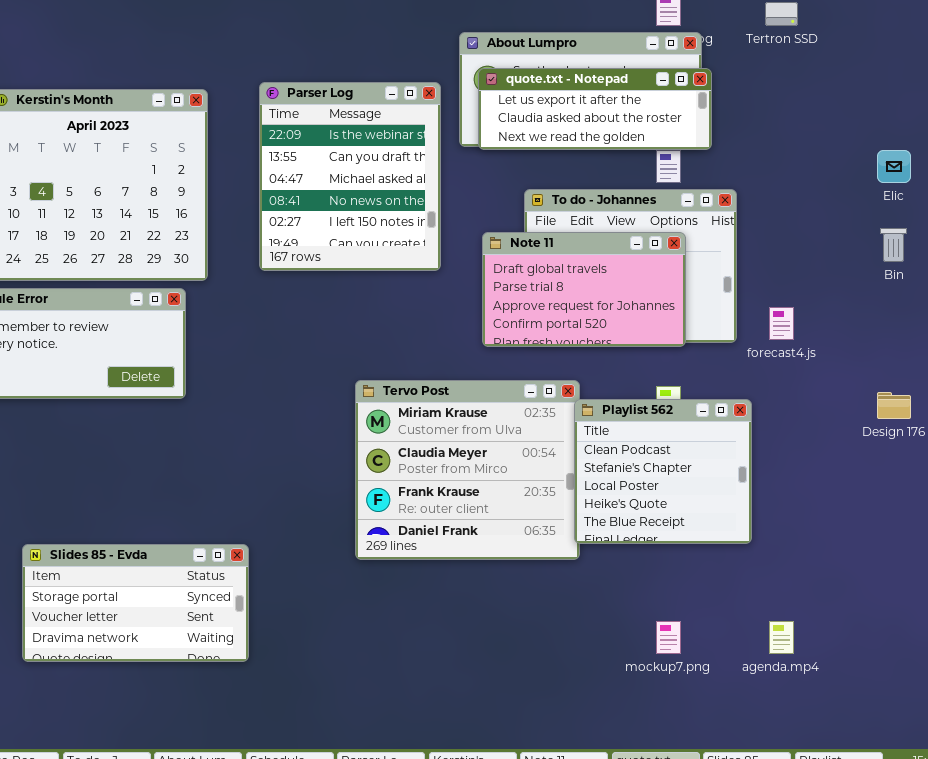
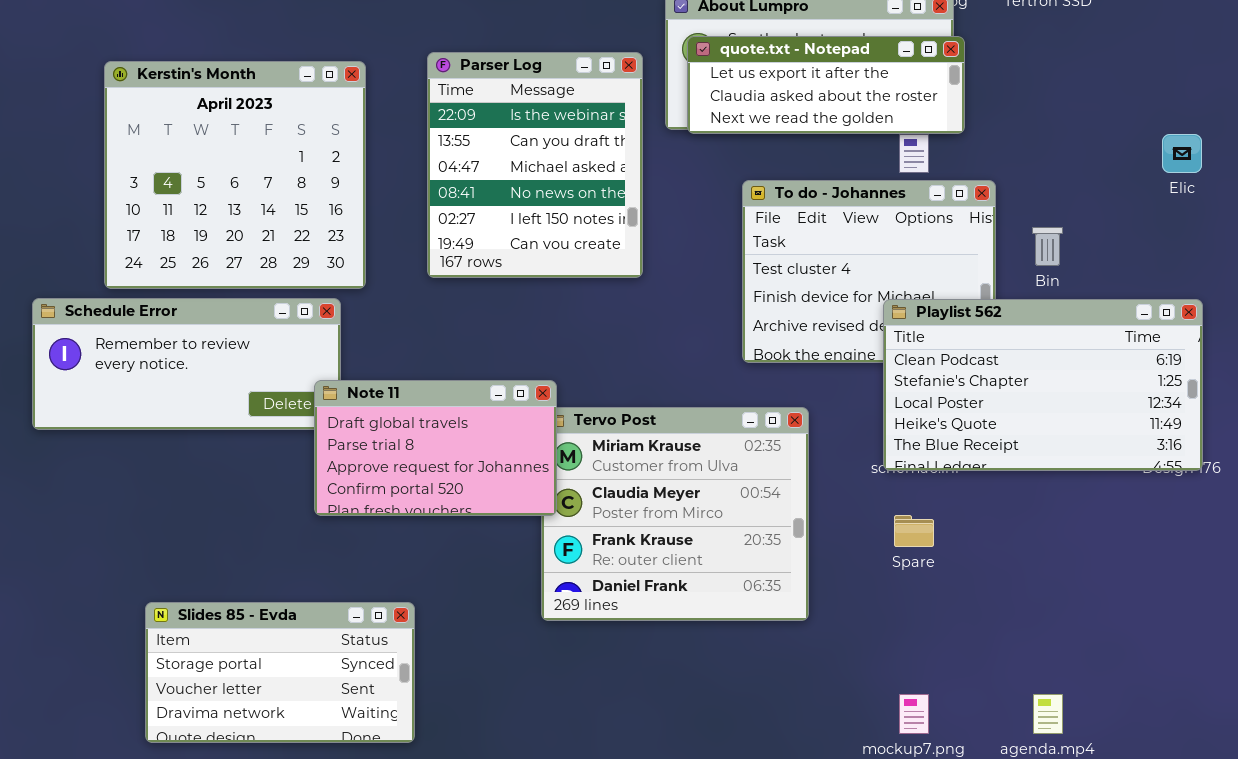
Bin: [880,228,907,262] -> [1032,227,1063,266], moved
Note 11: [482,232,686,347] -> [314,380,557,516], moved
Playlist 562: [574,399,752,544] -> [883,299,1203,471], moved, resized

